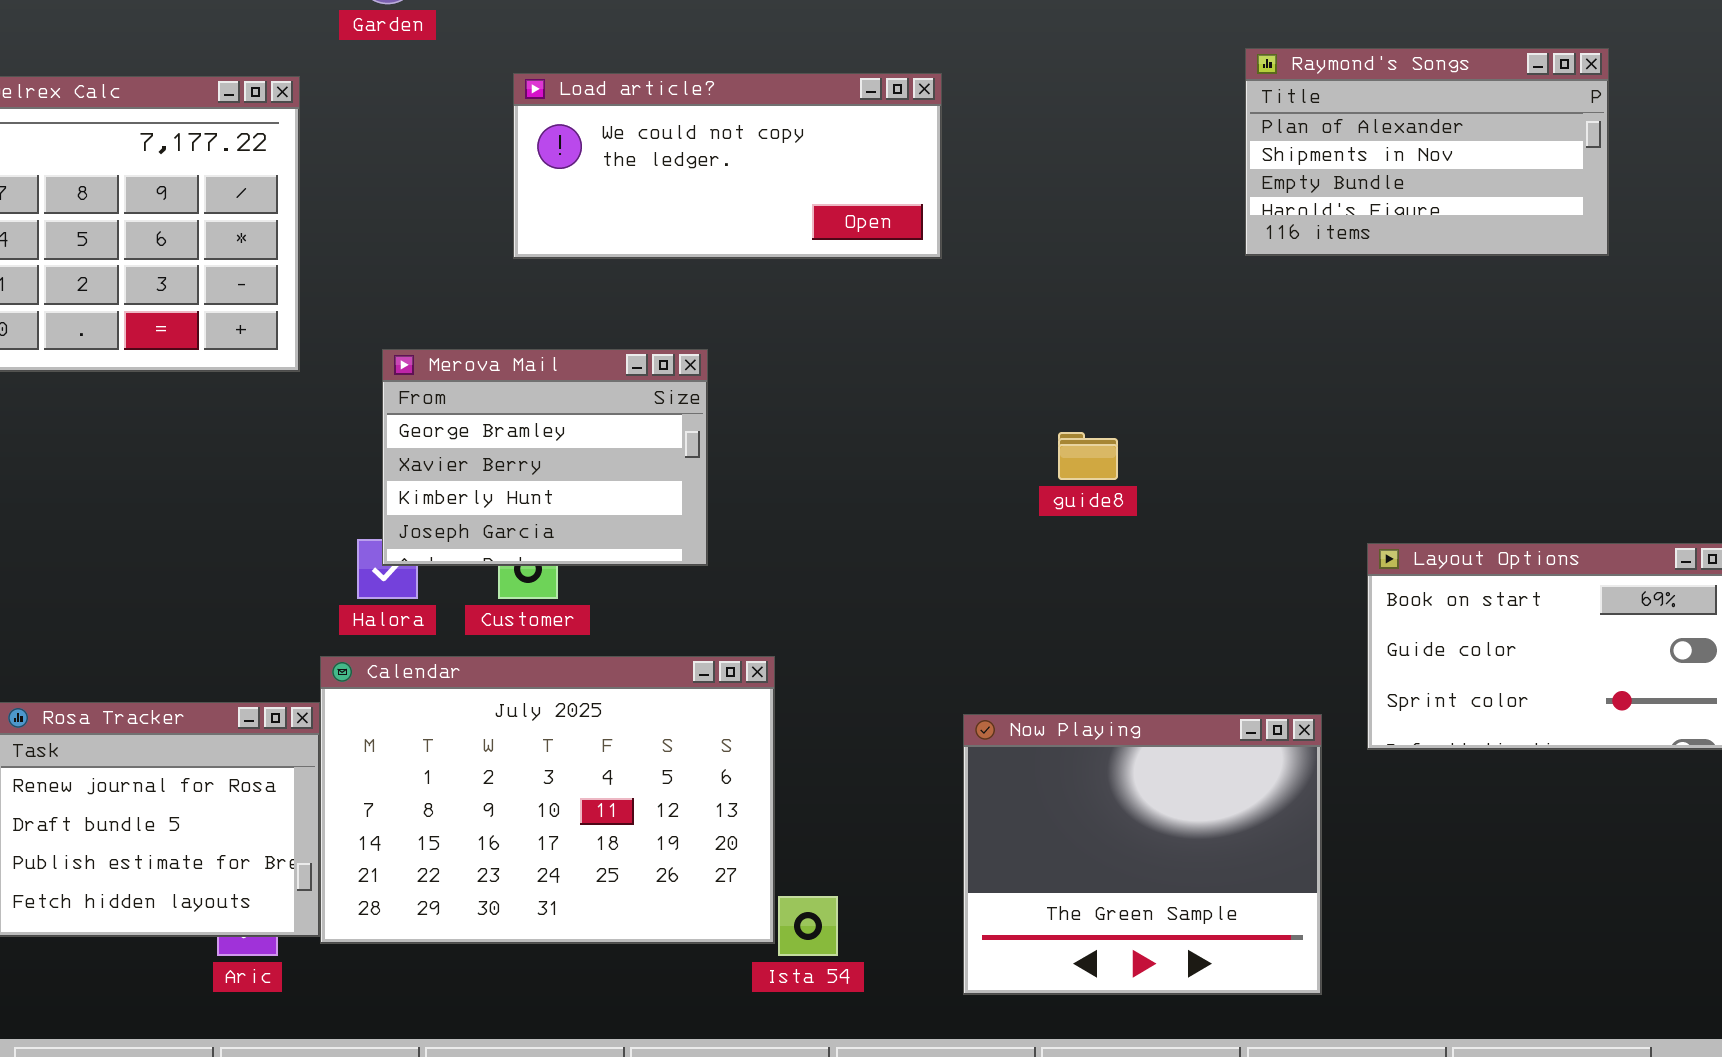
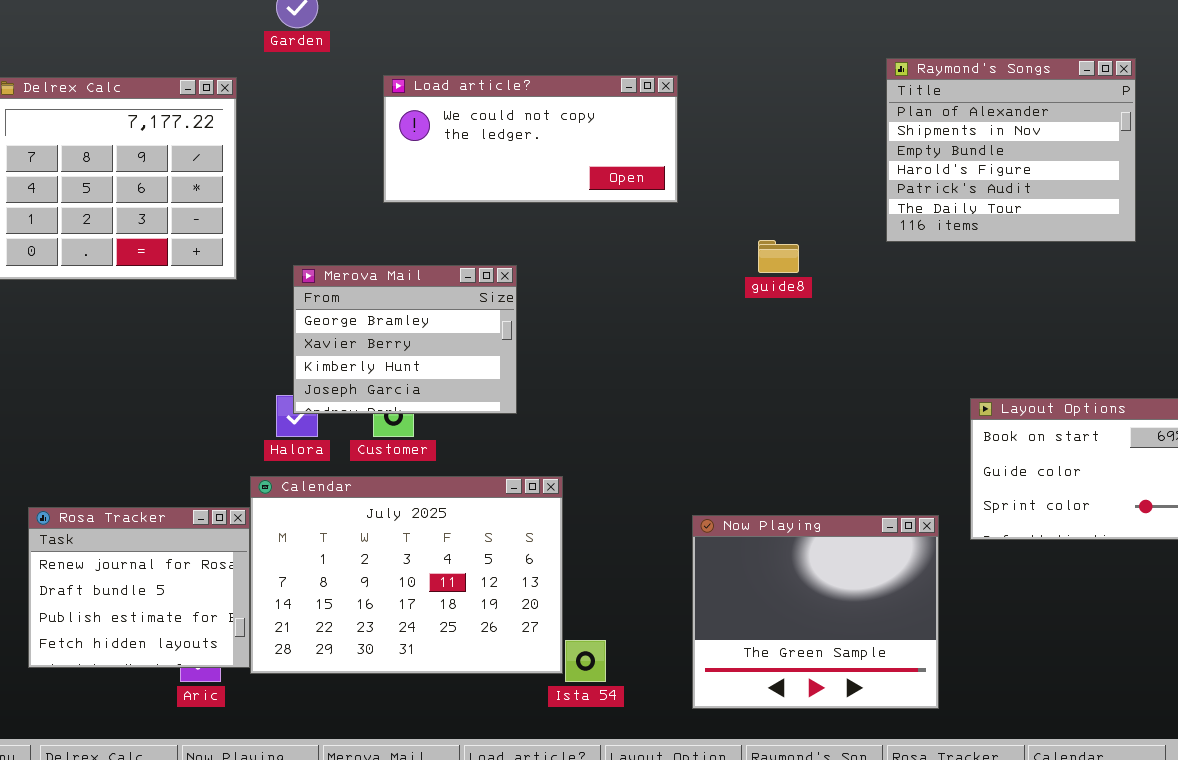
Raymond's Songs: [1245,48,1609,256] -> [886,58,1136,242], resized
guide8: [1058,432,1118,480] -> [758,240,799,273], moved

